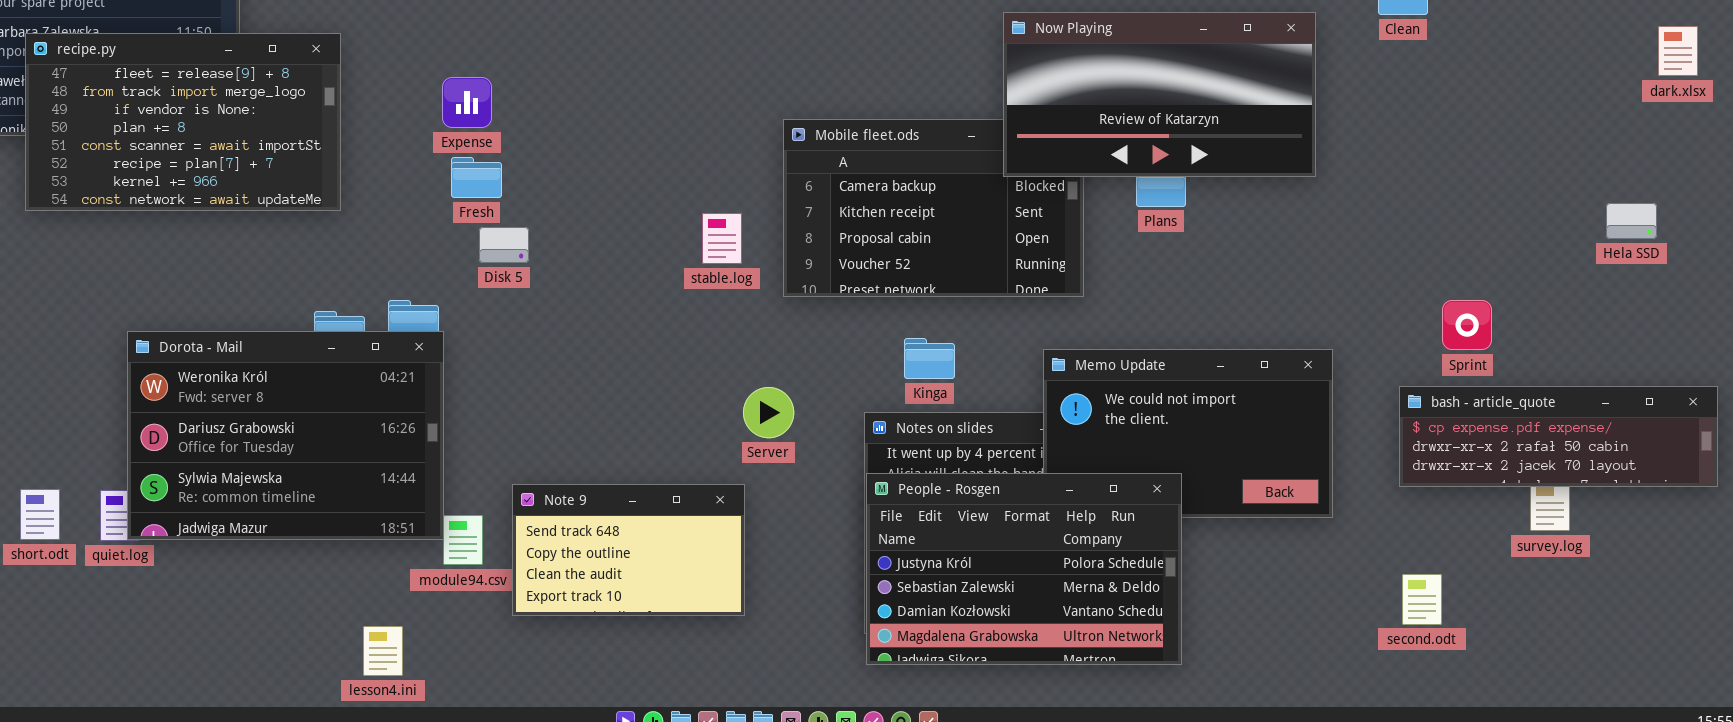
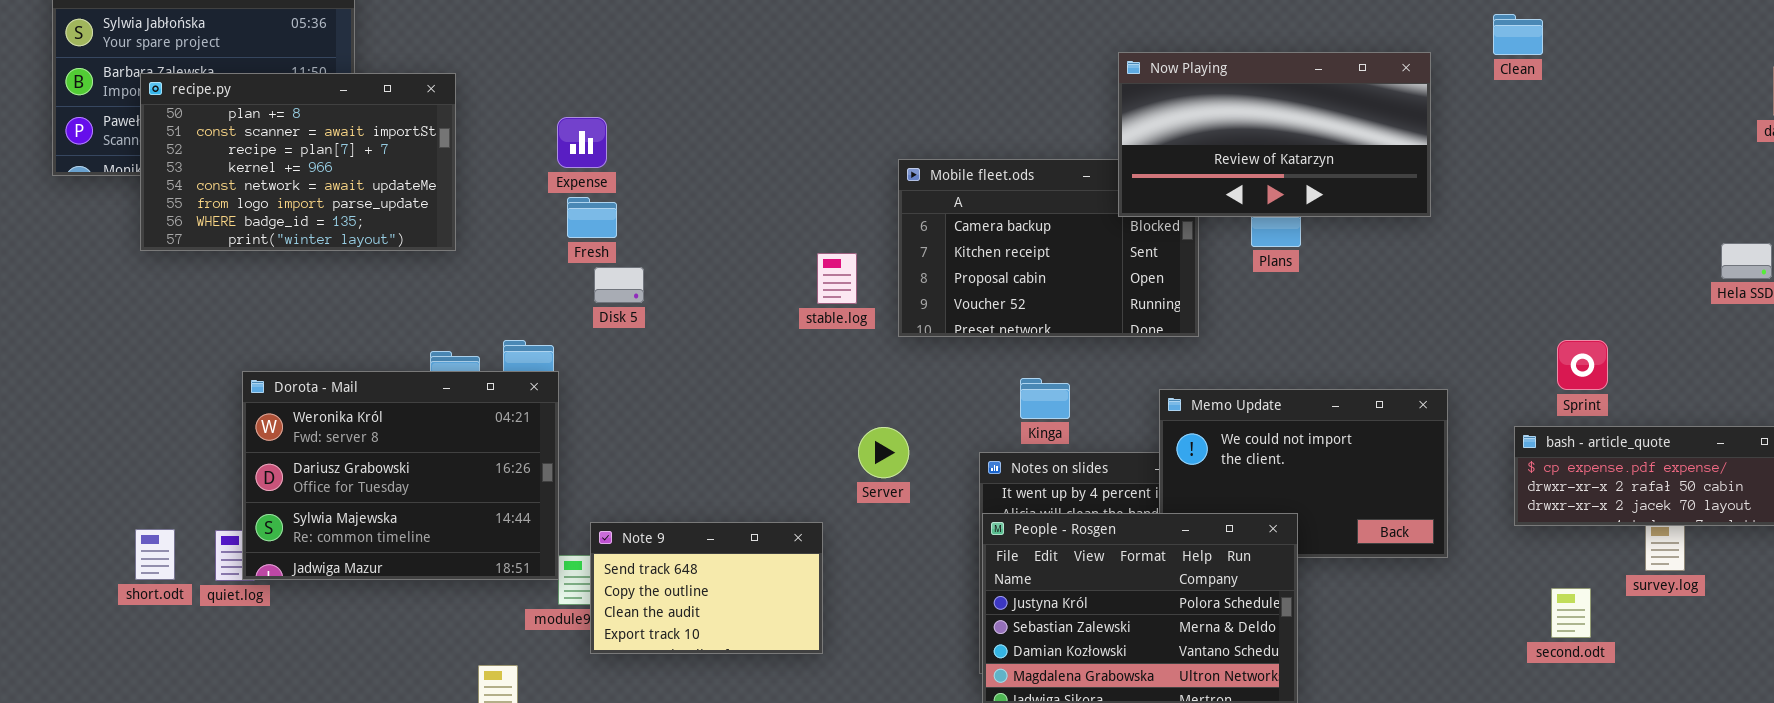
recipe.py: [25,33,341,211] -> [140,73,456,251], scrolled down 3 rows
Note 9: [512,484,745,616] -> [590,522,823,654], moved
second.odt: [1402,574,1442,625] -> [1551,588,1591,638], moved

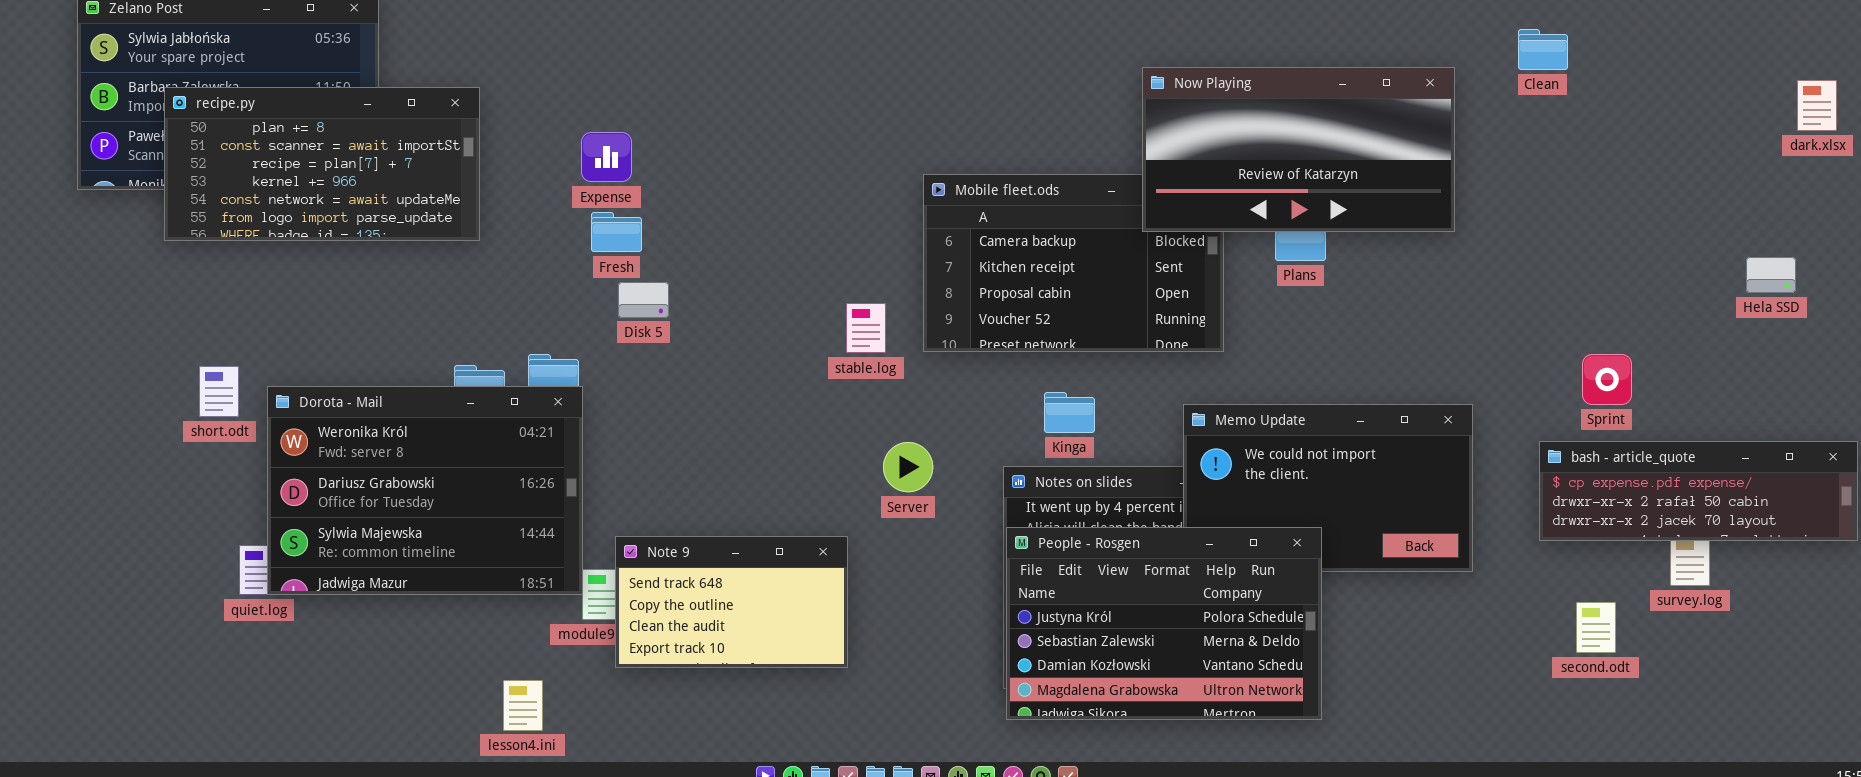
recipe.py: [140,73,456,251] -> [164,87,480,241], resized
stable.log: [817,253,857,304] -> [846,303,886,353], moved
short.odt: [135,529,175,580] -> [199,366,239,417], moved

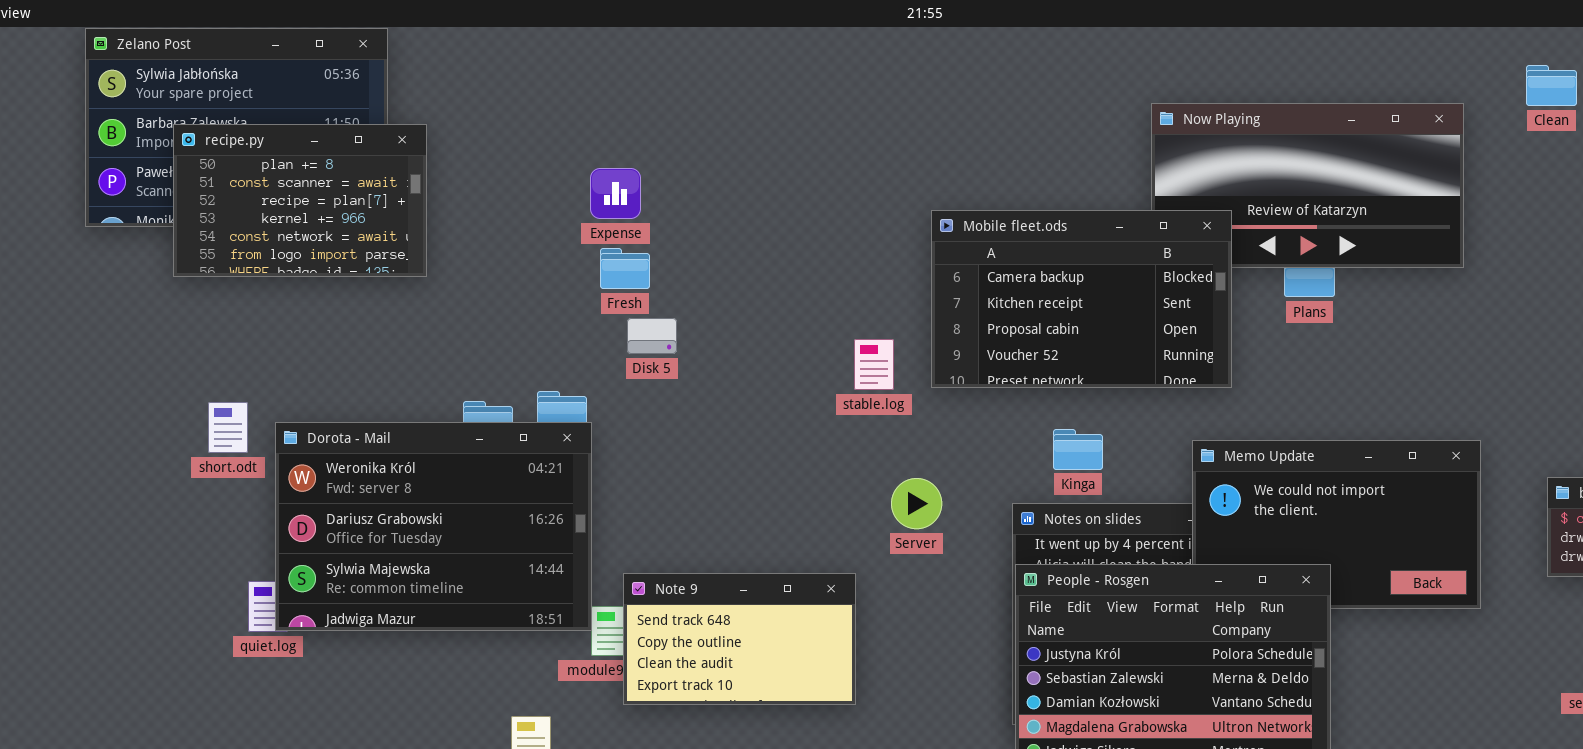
recipe.py: [164,87,480,241] -> [173,124,427,277], resized
Mobile fleet.ods: [923,174,1224,352] -> [931,210,1232,388], raised

